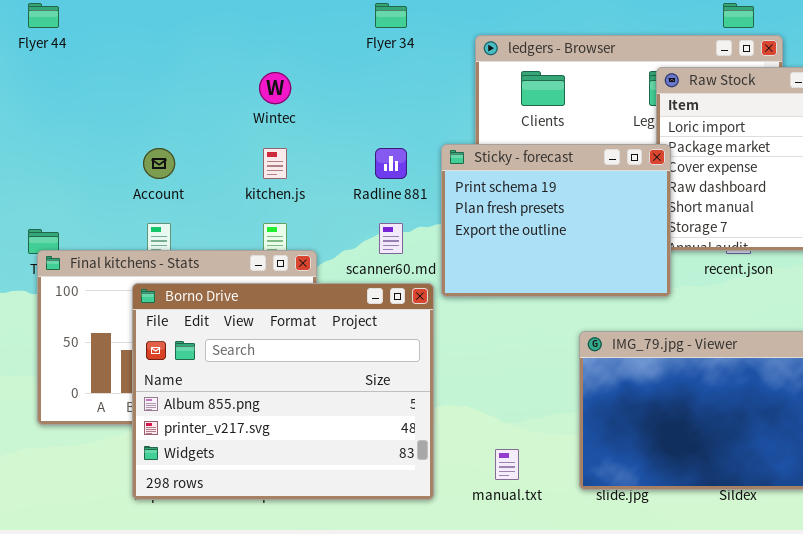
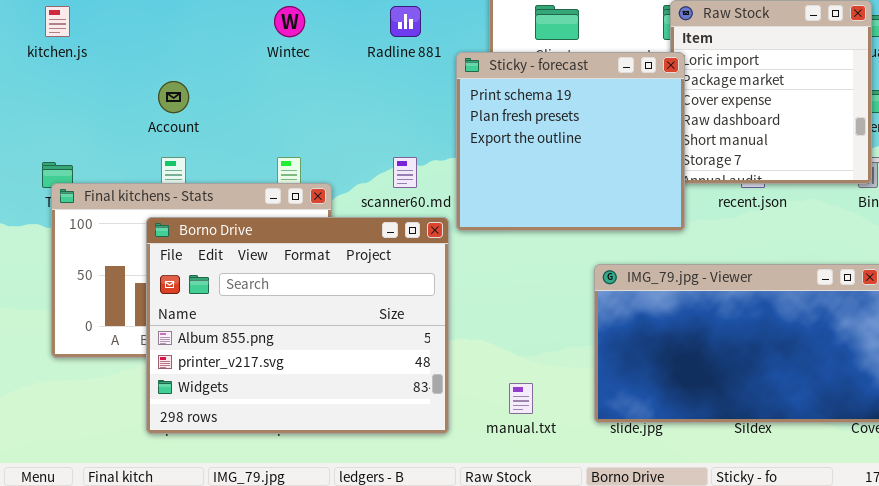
Sticky - forecast: [441,144,671,297] -> [456,52,685,231], resized
kitchen.js: [263,148,287,179] -> [45,6,70,37], moved
Radline 881: [375,148,407,179] -> [390,6,421,37], moved

